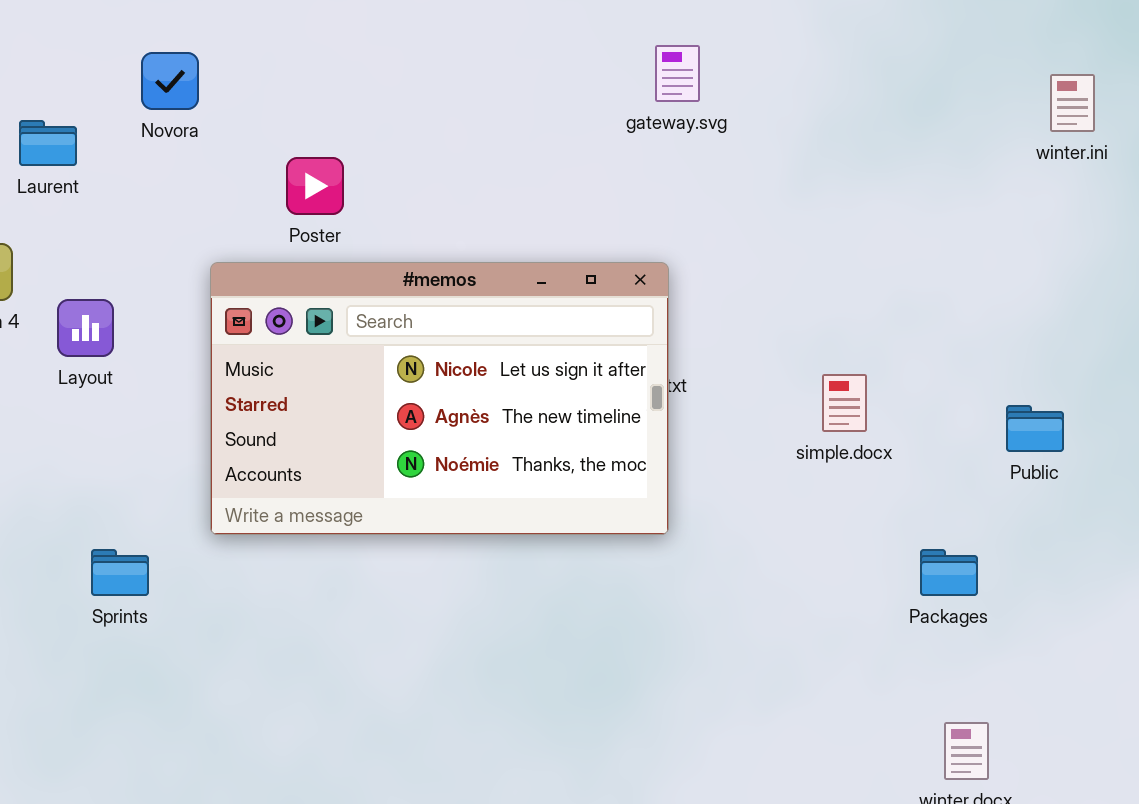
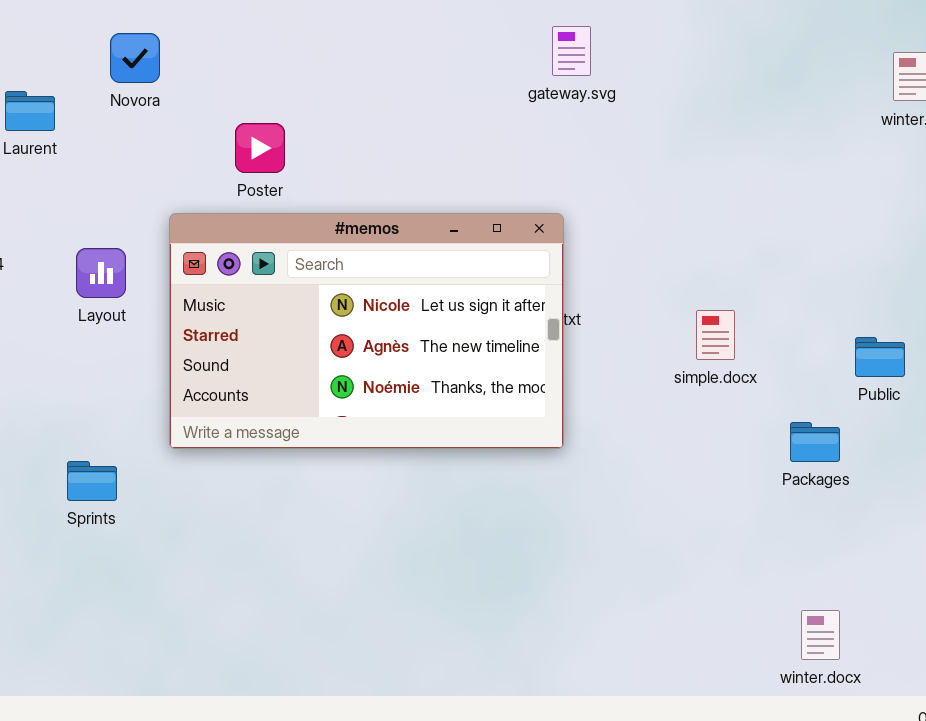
Layout: [57,299,114,357] -> [76,248,126,298], moved
Packages: [920,549,978,596] -> [790,422,840,462], moved

